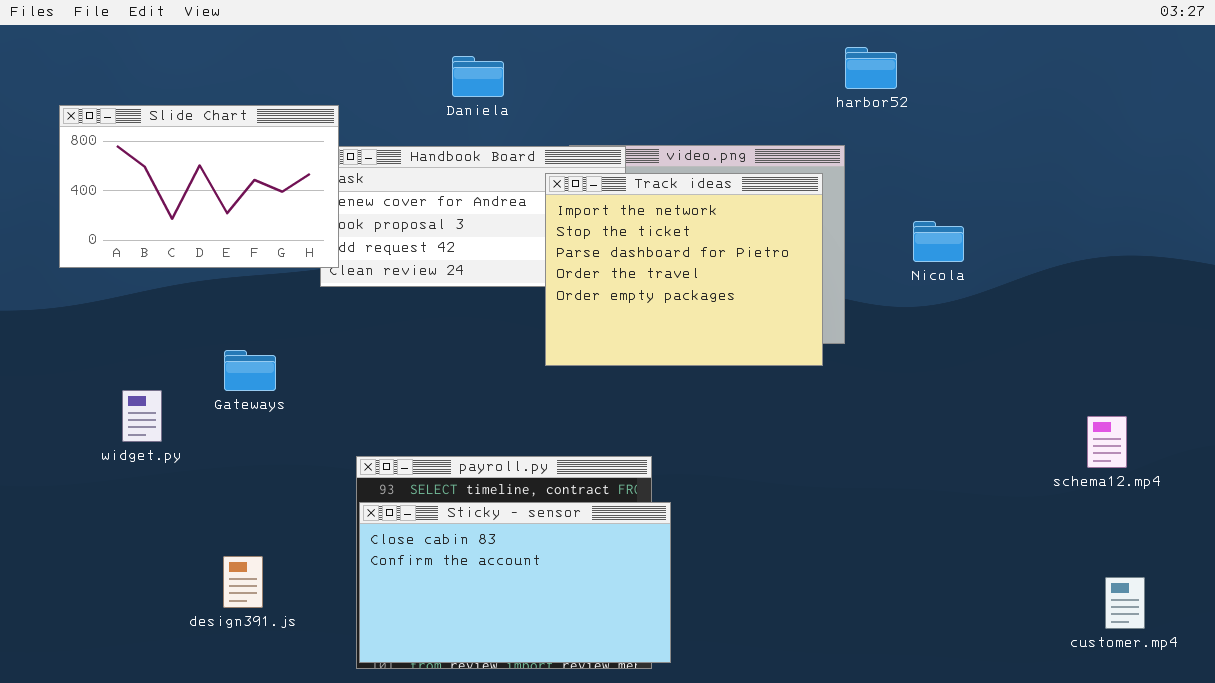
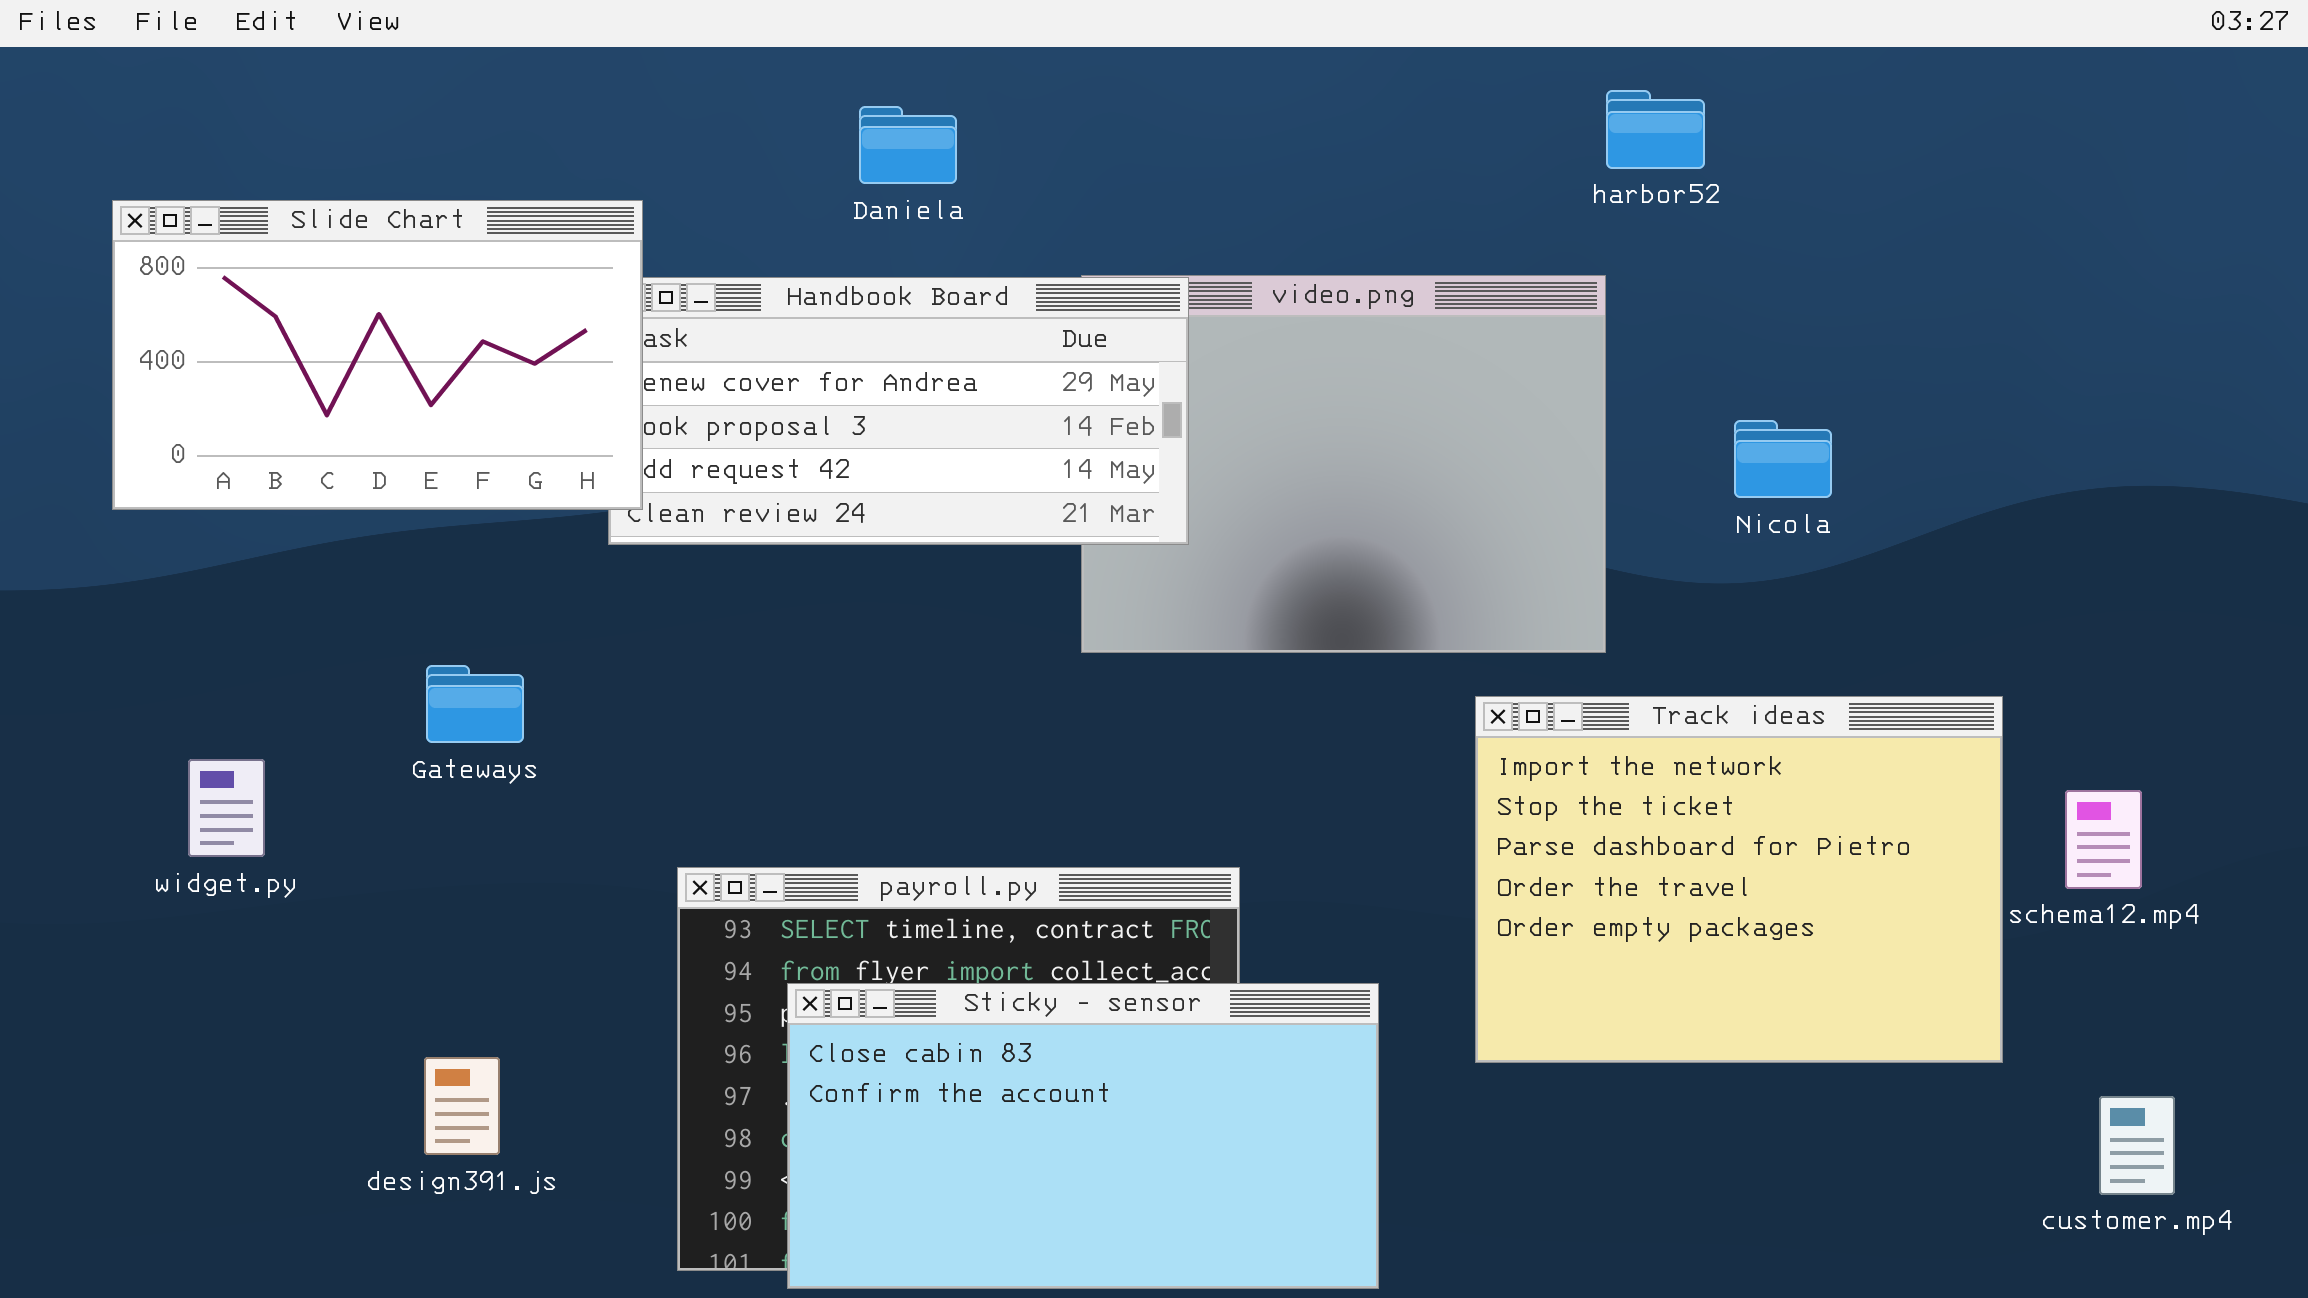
Track ideas: [545,173,823,366] -> [1475,696,2003,1063], moved
widget.py: [122,390,162,442] -> [188,759,265,857], moved
Sticky - sensor: [359,502,671,663] -> [787,983,1379,1289], moved

